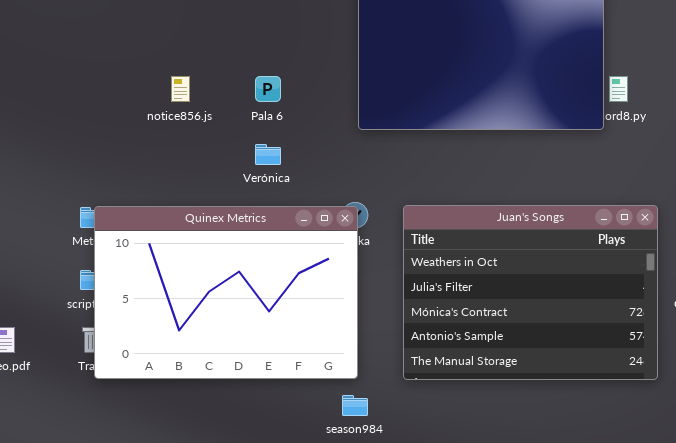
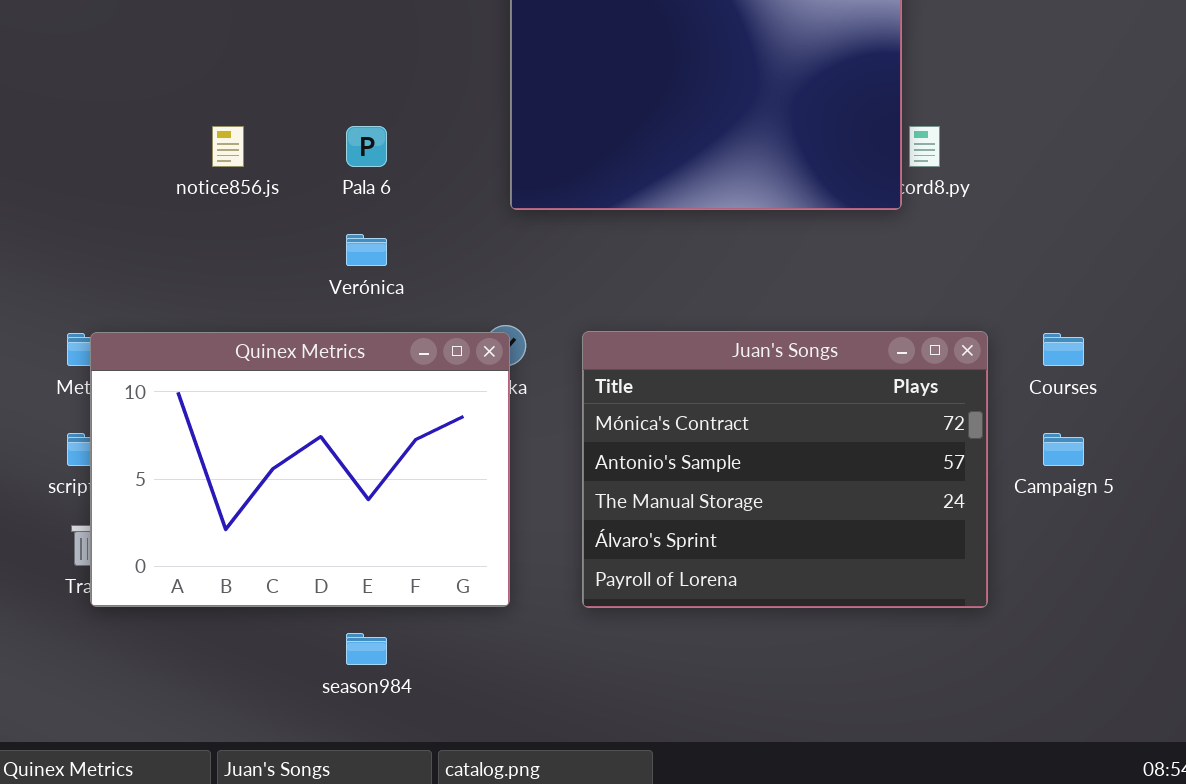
Juan's Songs: [403,205,658,380] -> [582,331,988,608], scrolled down 2 rows
season984: [342,395,368,416] -> [346,633,387,665], moved

